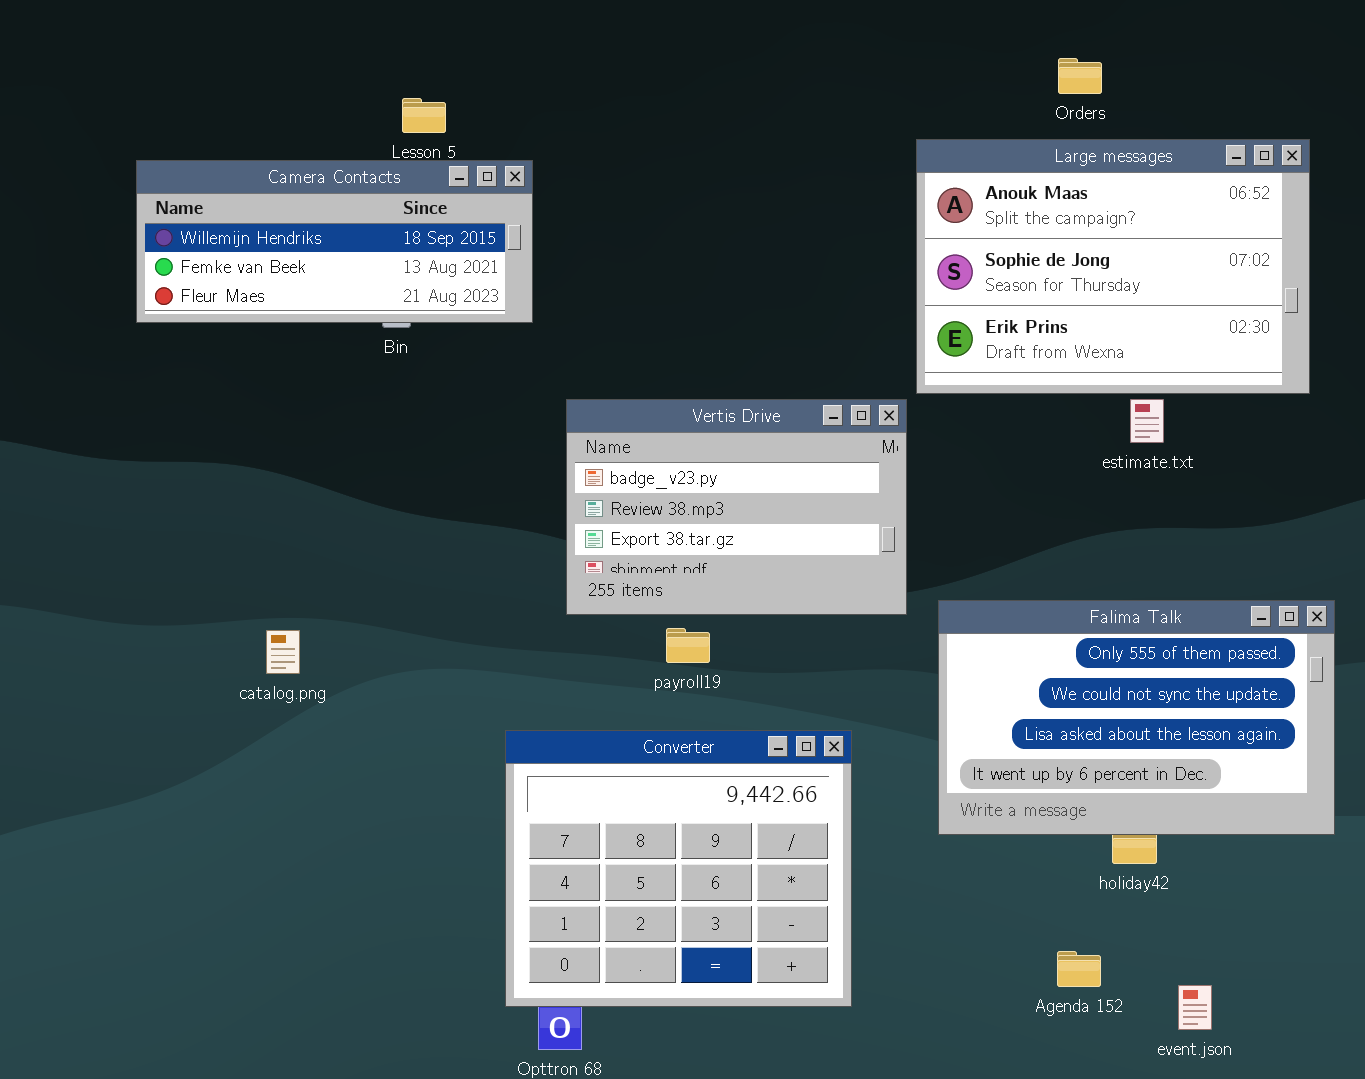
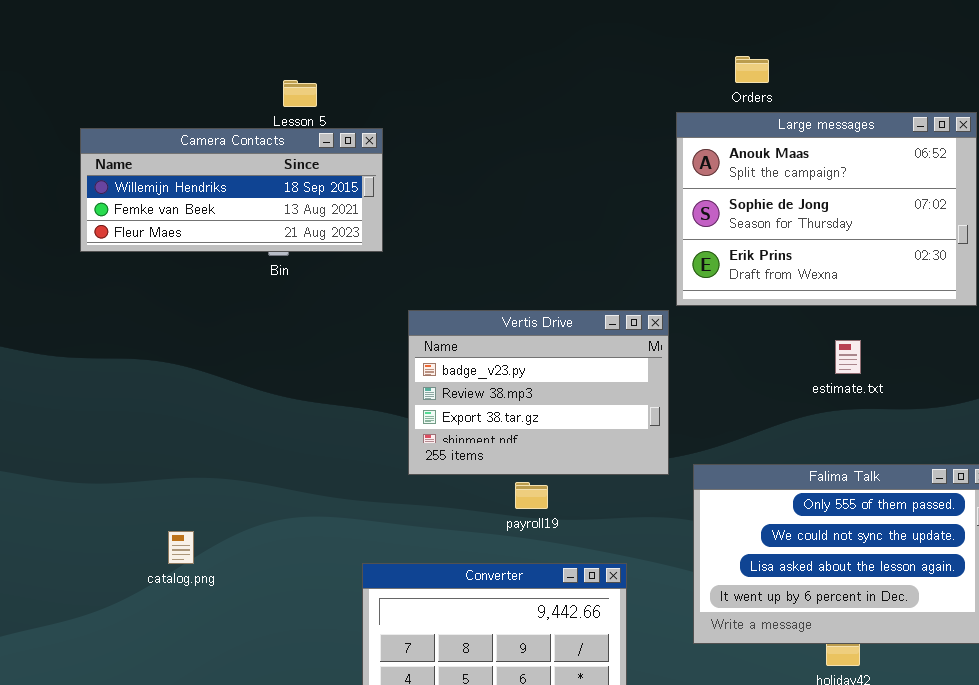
Orders: [1058,58,1102,94] -> [735,56,769,83], moved
estimate.txt: [1130,399,1164,443] -> [835,340,861,374], moved
payroll19: [666,628,710,663] -> [515,482,548,509], moved
catalog.png: [266,630,300,674] -> [168,531,194,564], moved

